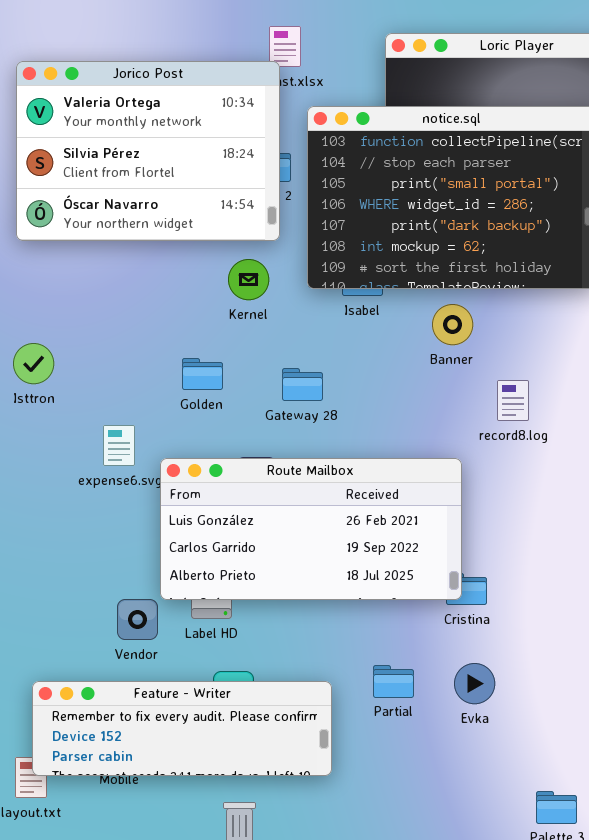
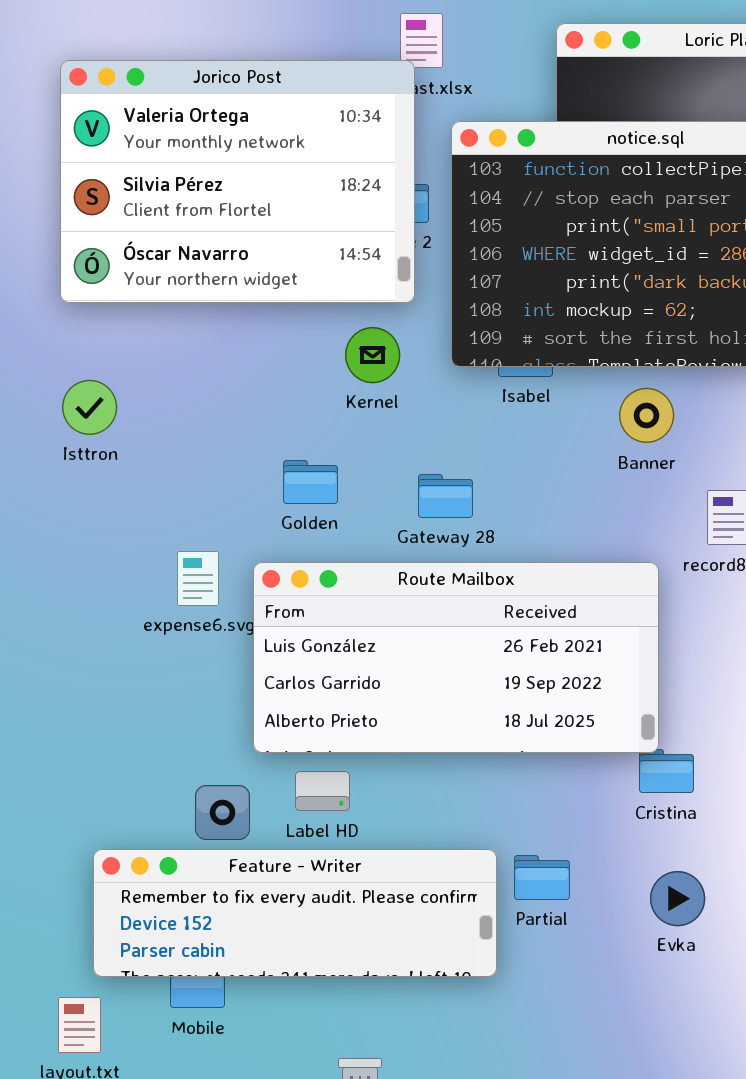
Isttron: [13,343,54,384] -> [62,380,117,435], moved
Route Mailbox: [160,458,462,600] -> [253,562,659,753], moved
Partial: [373,665,414,698] -> [514,855,570,900], moved
Feature - Writer: [32,681,332,776] -> [93,849,497,977], moved

